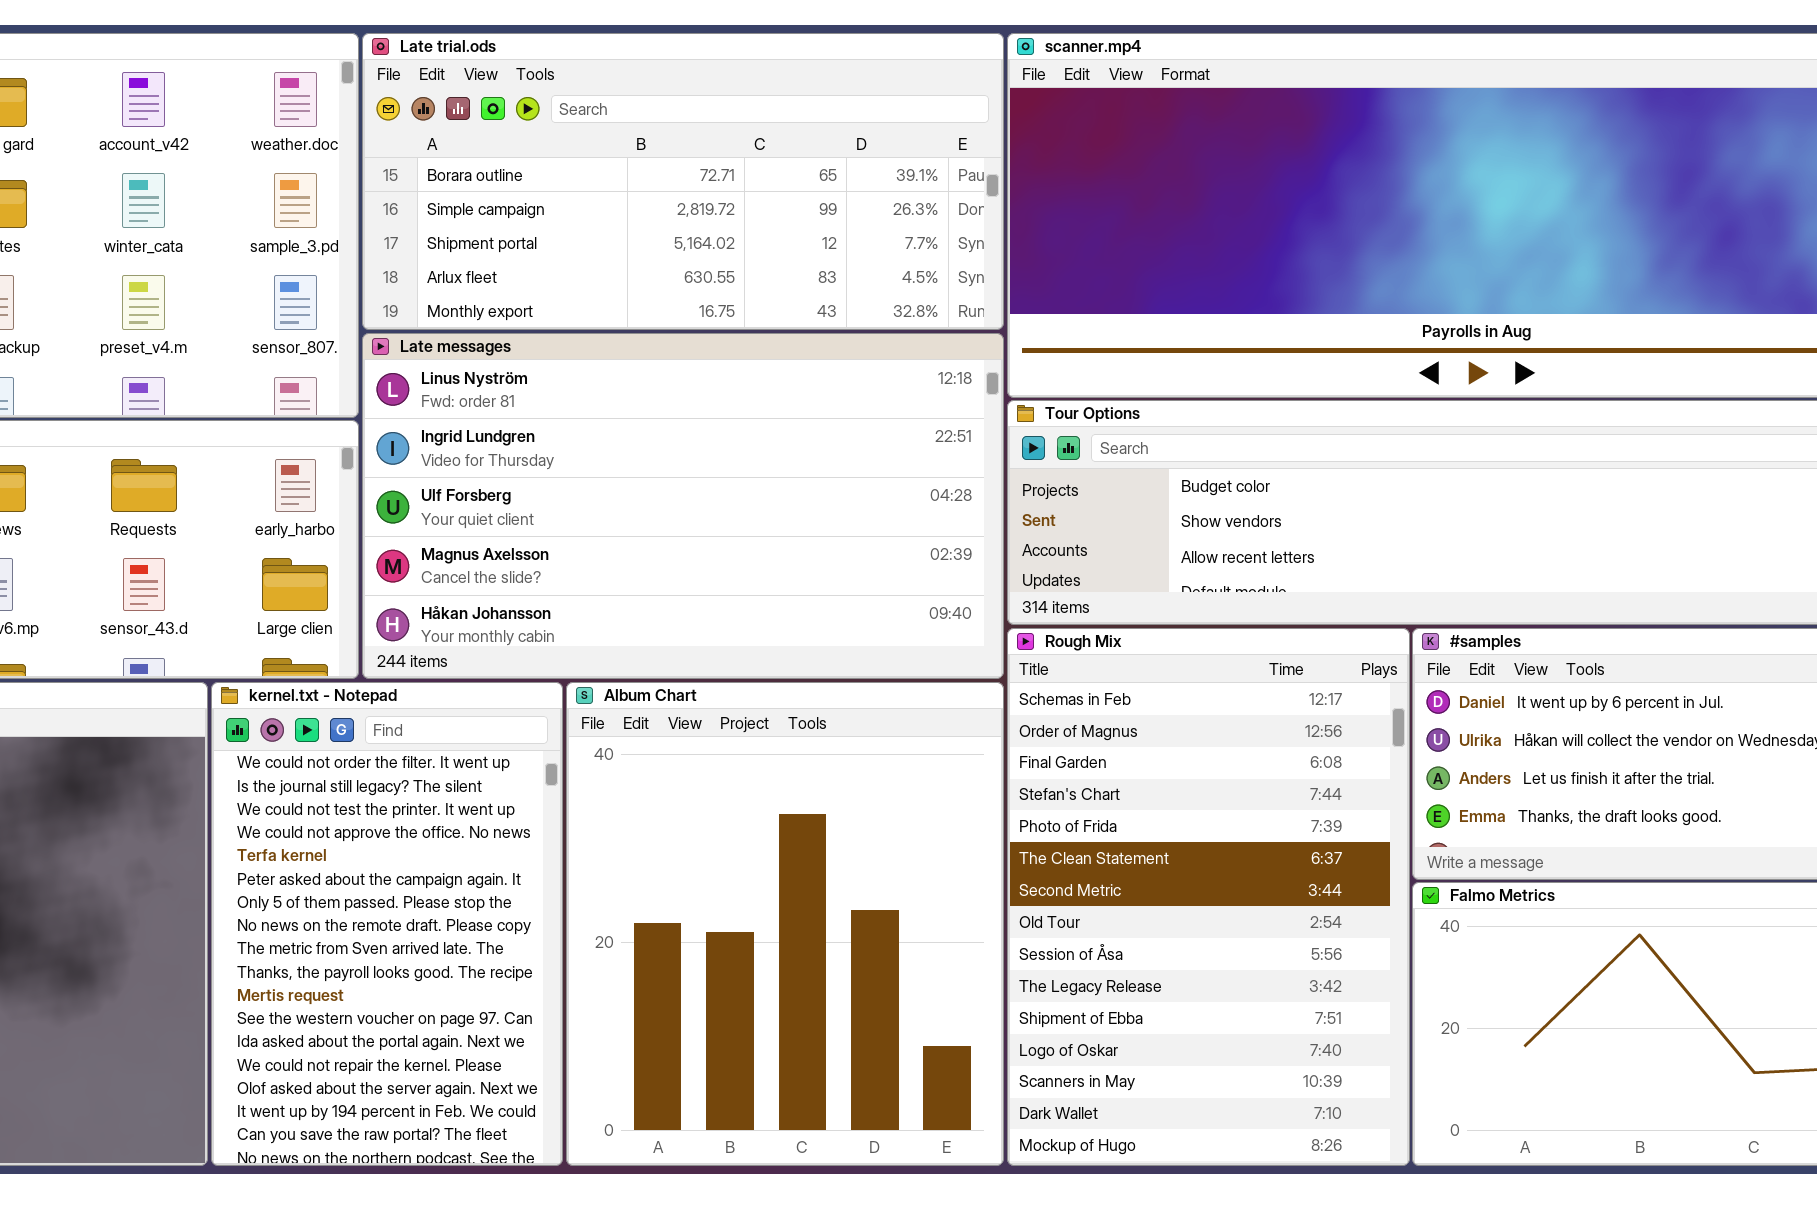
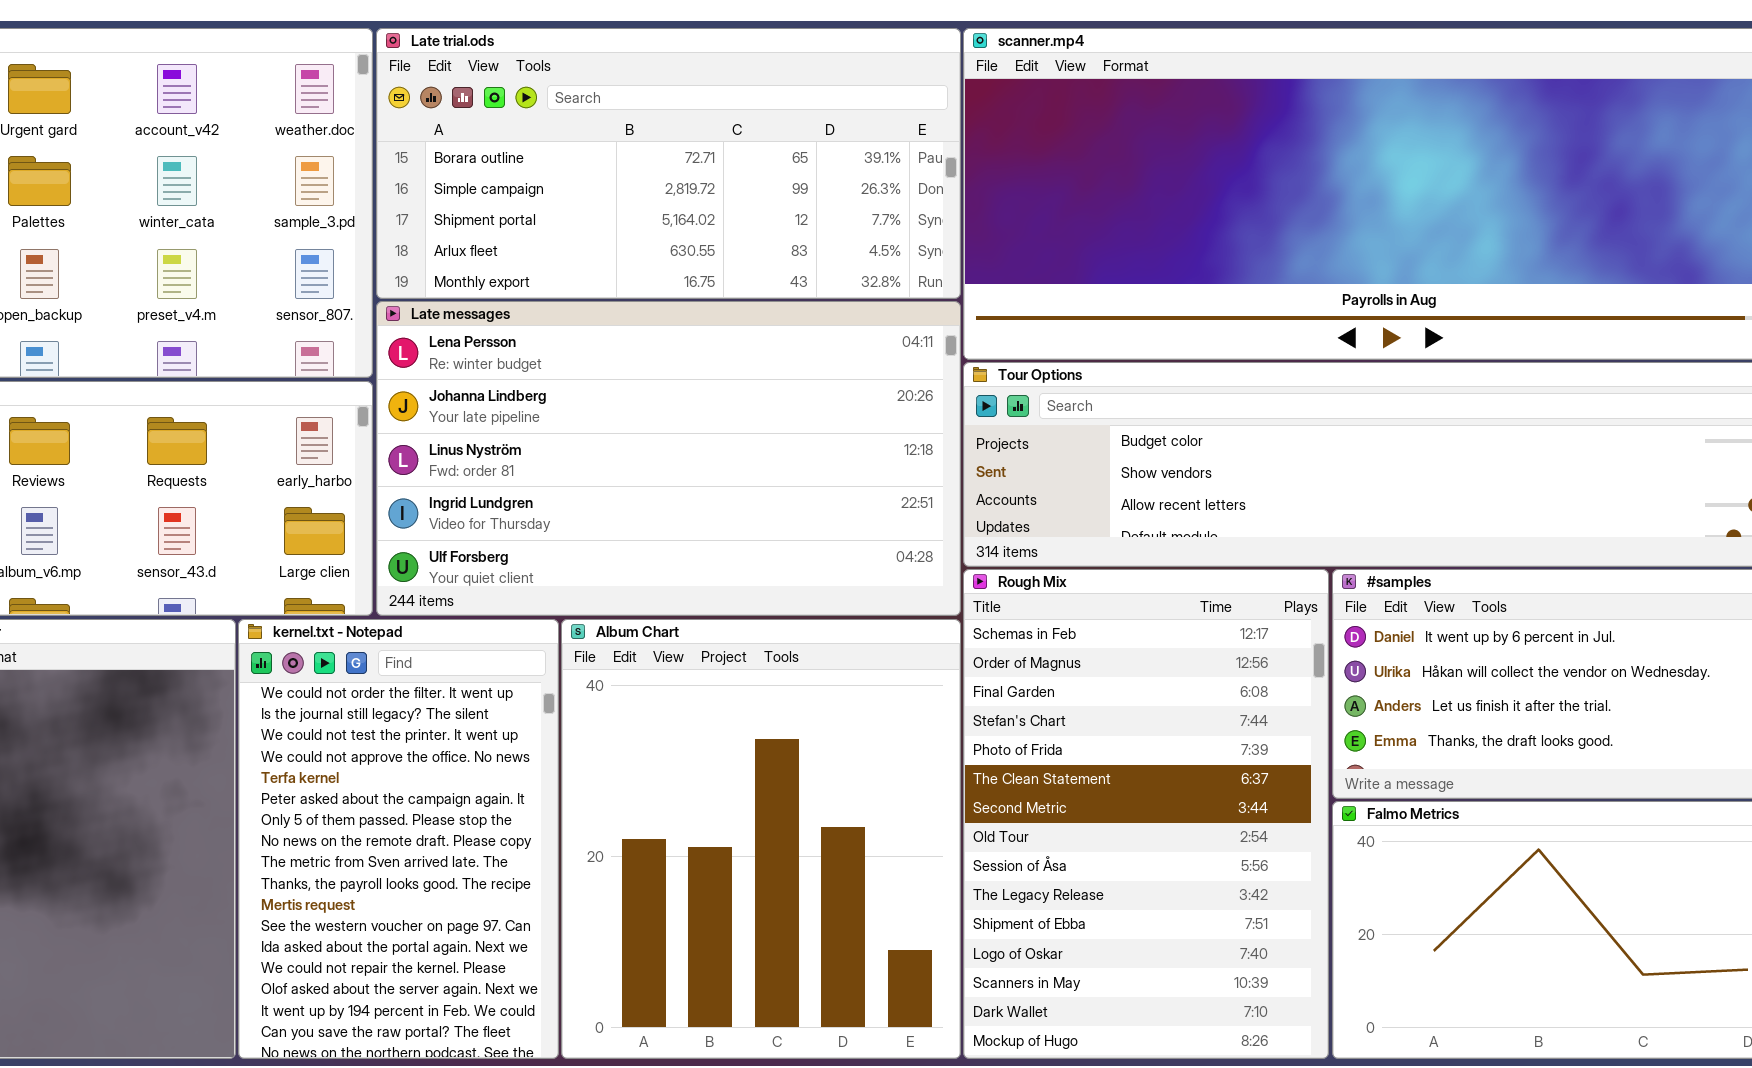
Late messages: [362,333,1004,679] -> [376,301,961,616], scrolled up 2 rows

